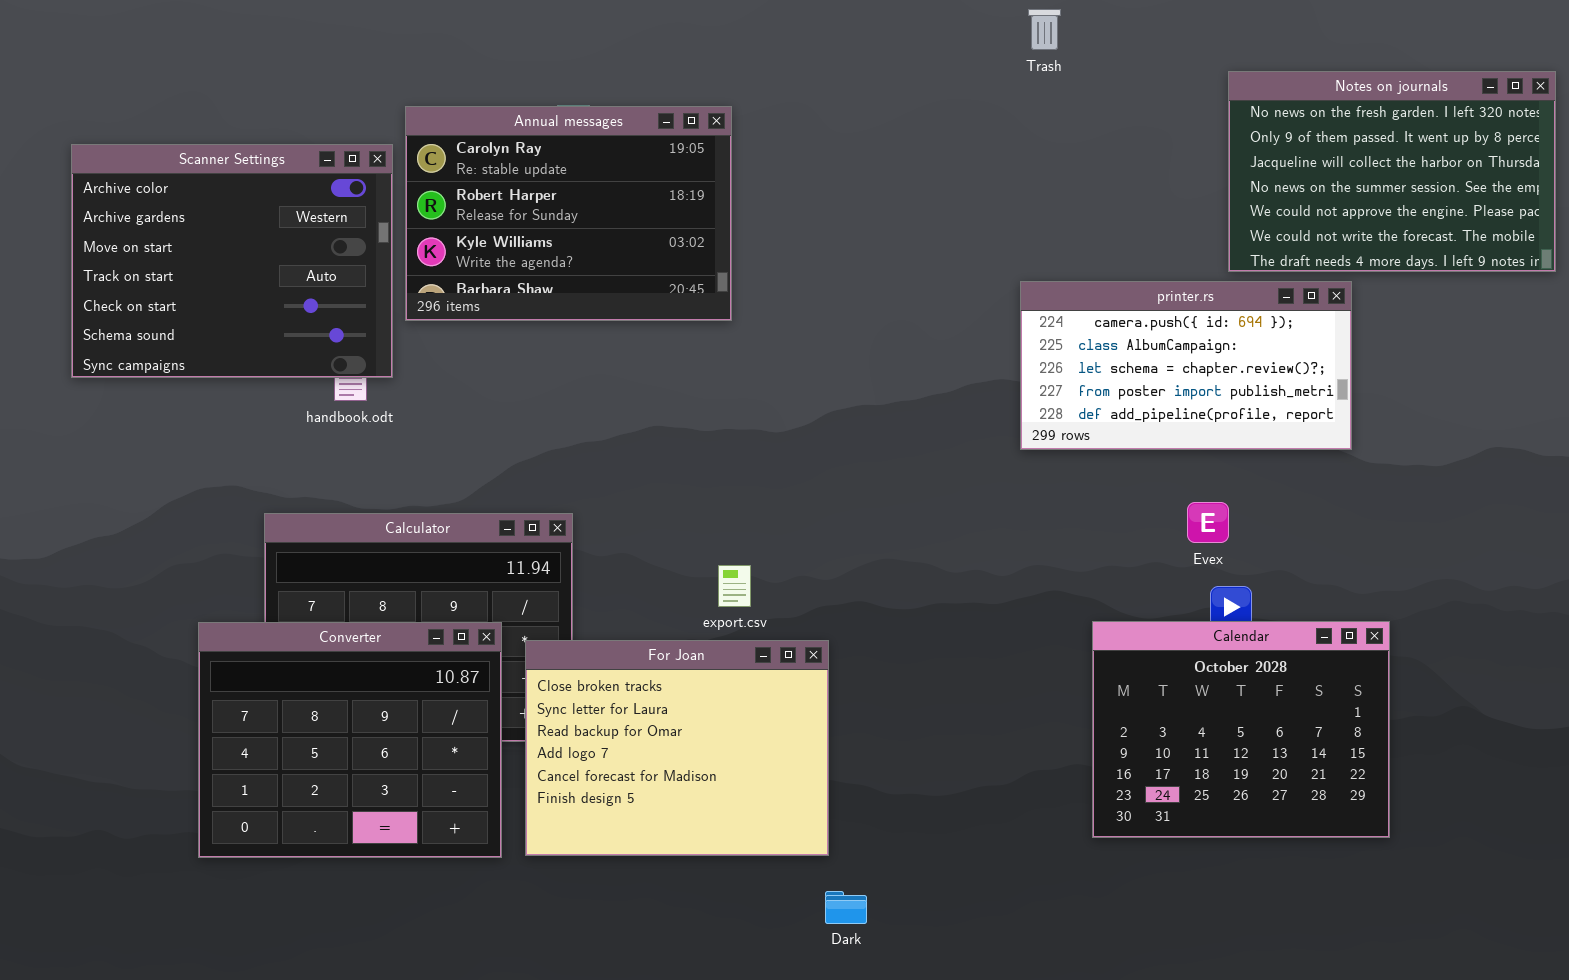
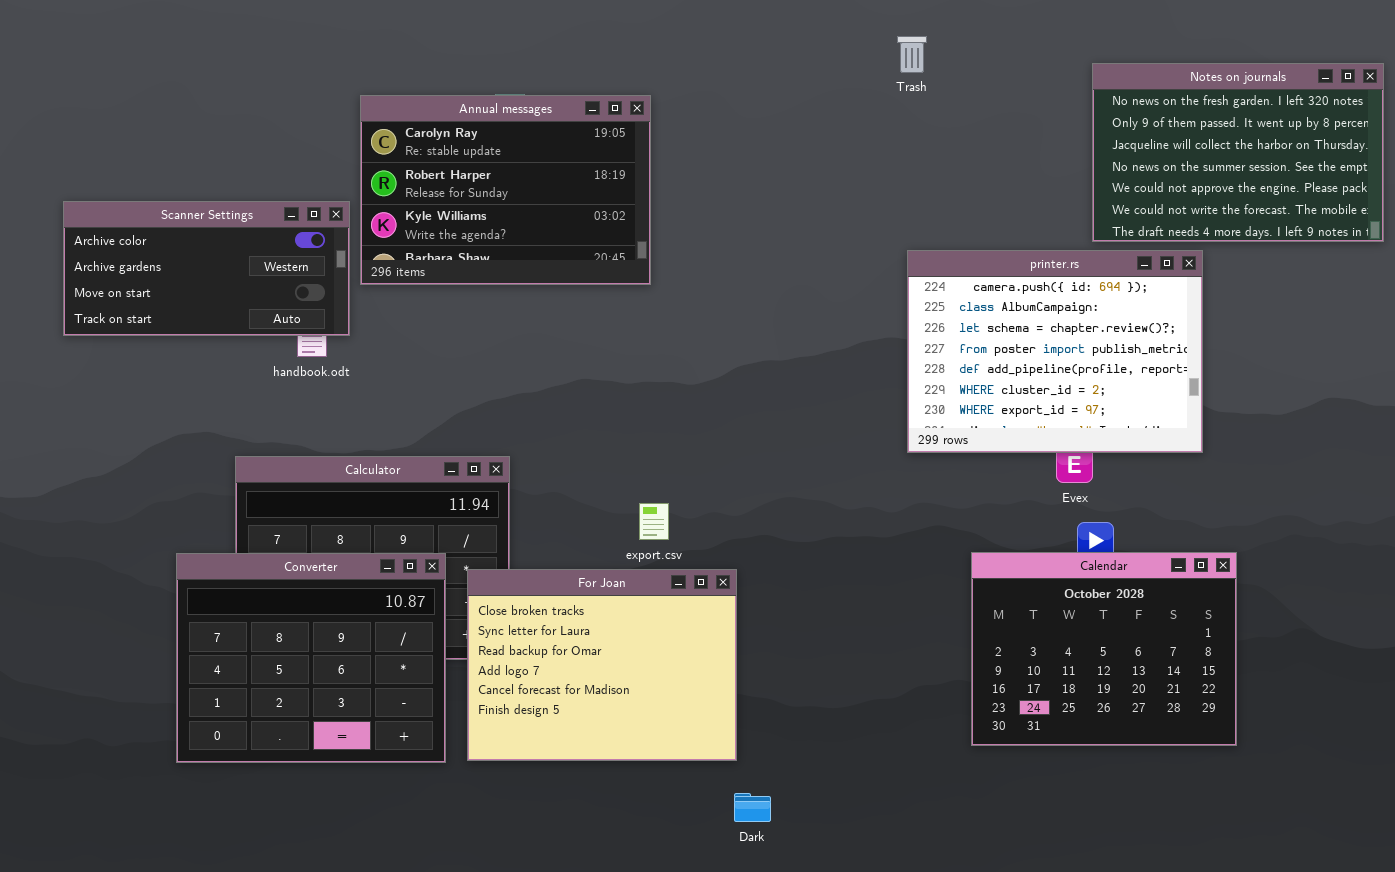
Trash: [1028,9,1061,50] -> [897,36,927,73], moved
Scanner Settings: [71,144,393,378] -> [63,201,350,336], resized
printer.rs: [1020,281,1352,450] -> [907,250,1203,453], resized

